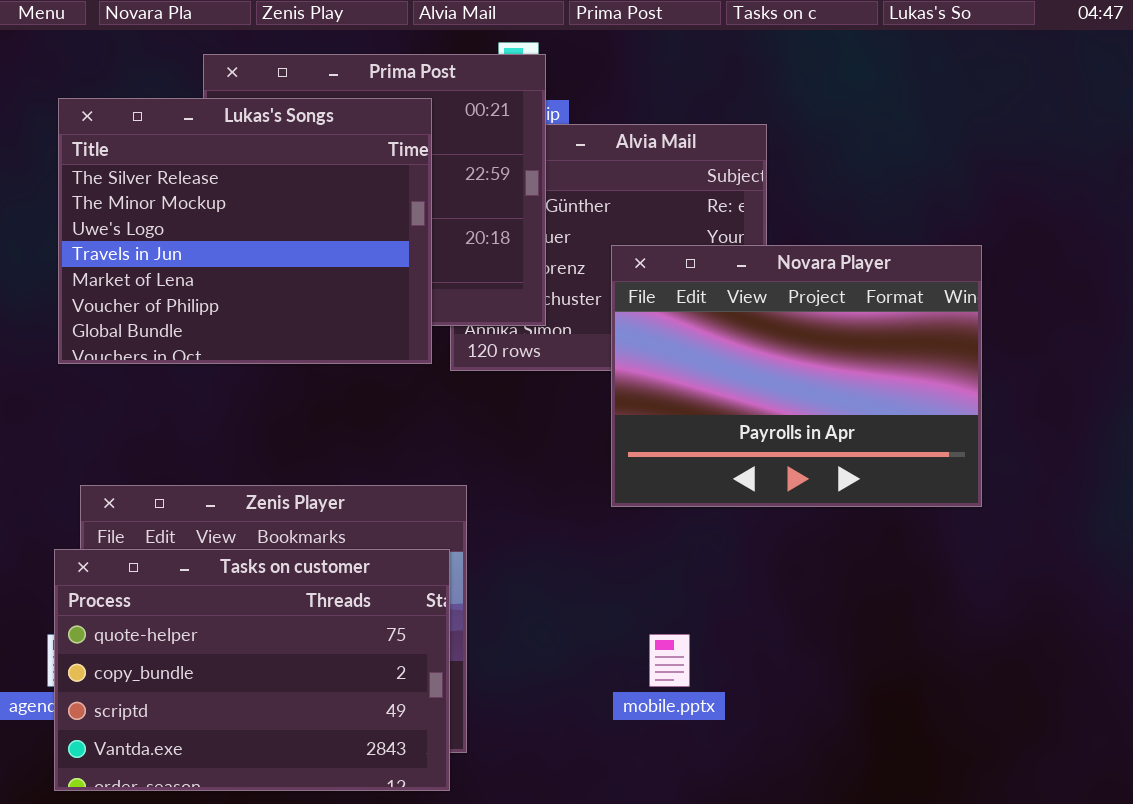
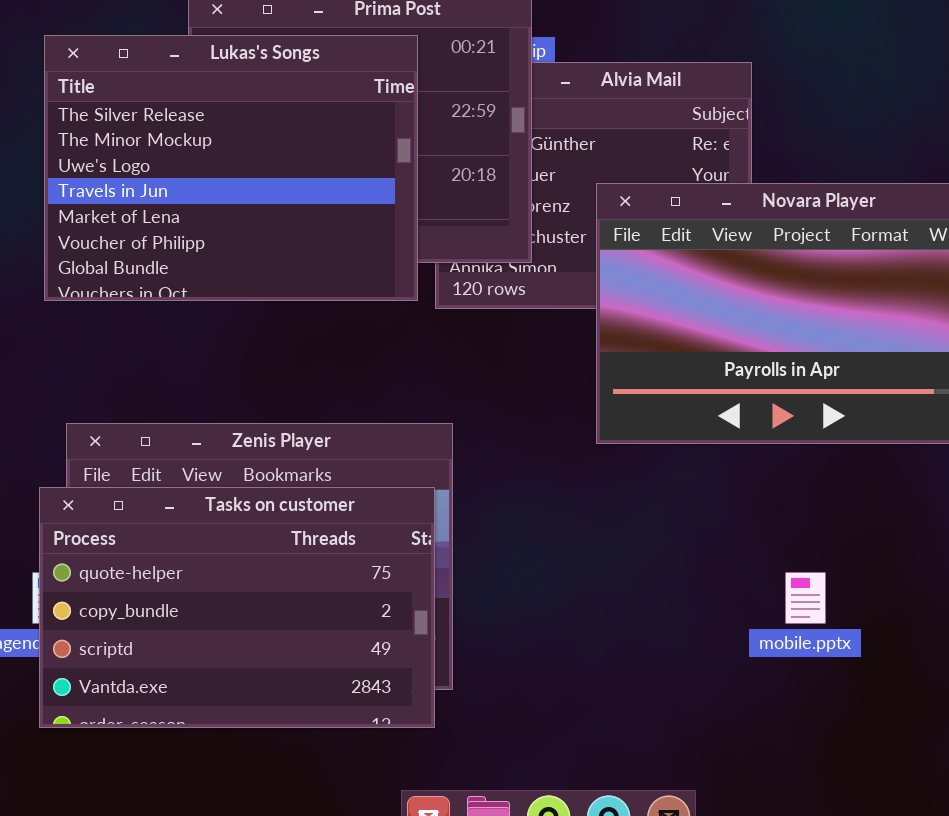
mobile.pptx: [649,634,690,687] -> [785,572,826,624], moved

